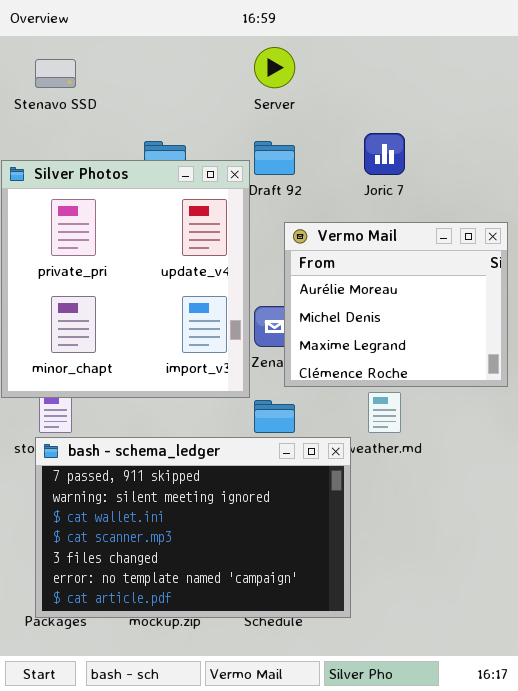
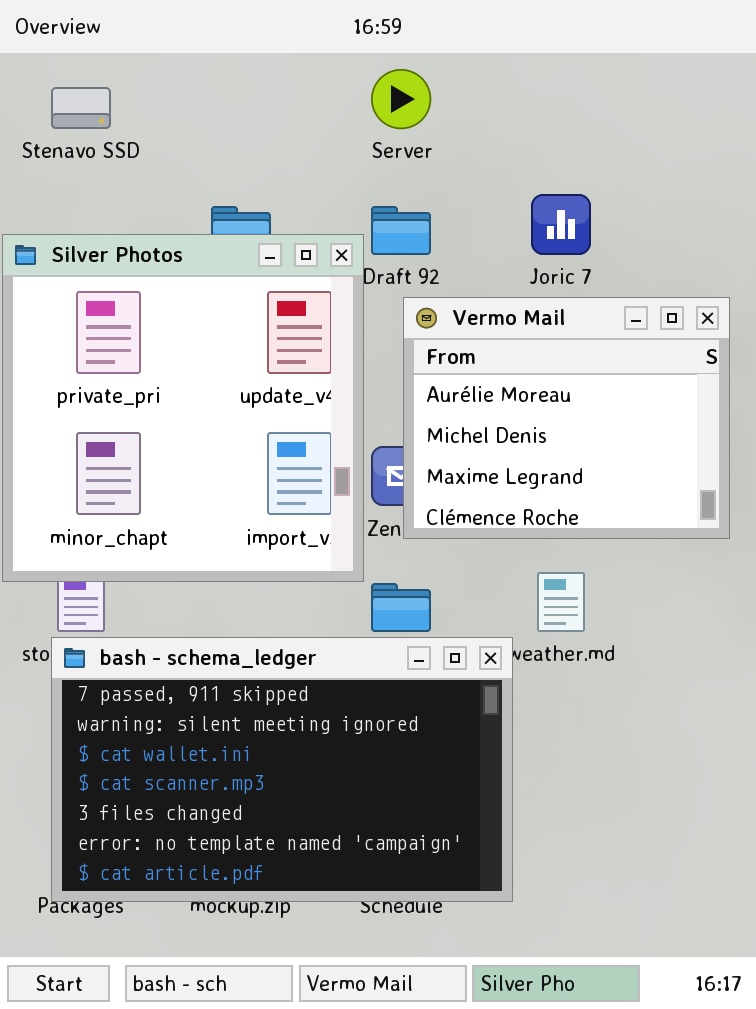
Vermo Mail: [284,222,508,387] -> [403,297,730,539], moved

